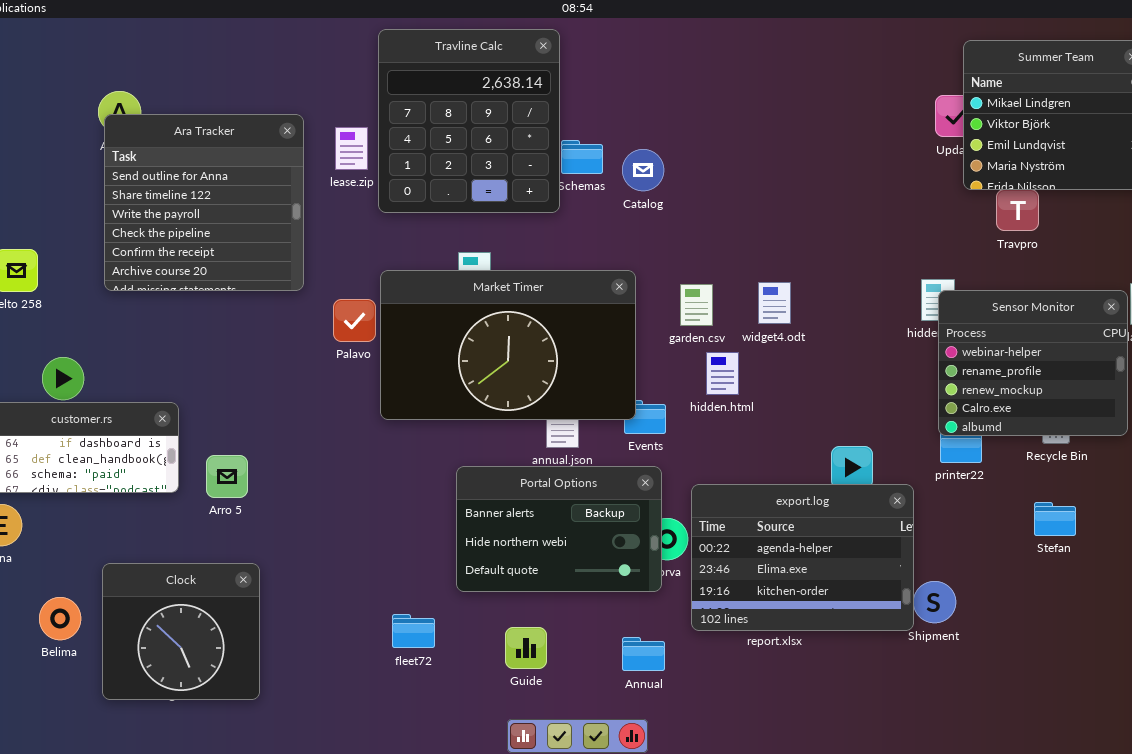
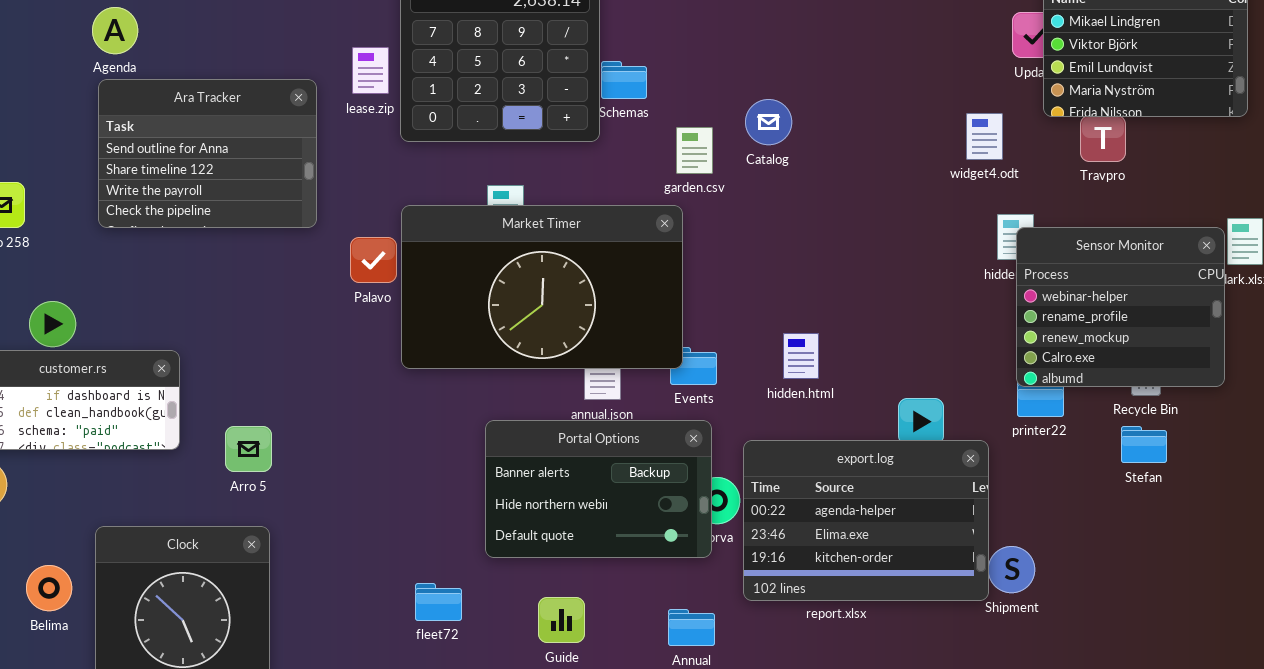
Ara Tracker: [104,114,304,291] -> [98,79,317,228], resized
Catalog: [622,149,664,191] -> [745,99,792,145], moved
widget4.odt: [758,282,791,324] -> [966,113,1003,160], moved
garden.csv: [680,284,713,326] -> [676,127,713,174], moved
hidden.html: [706,352,739,395] -> [783,333,819,379], moved
Arro 5: [206,455,248,498] -> [225,426,272,472], moved
Stefan: [1034,502,1076,536] -> [1121,426,1167,463], moved

